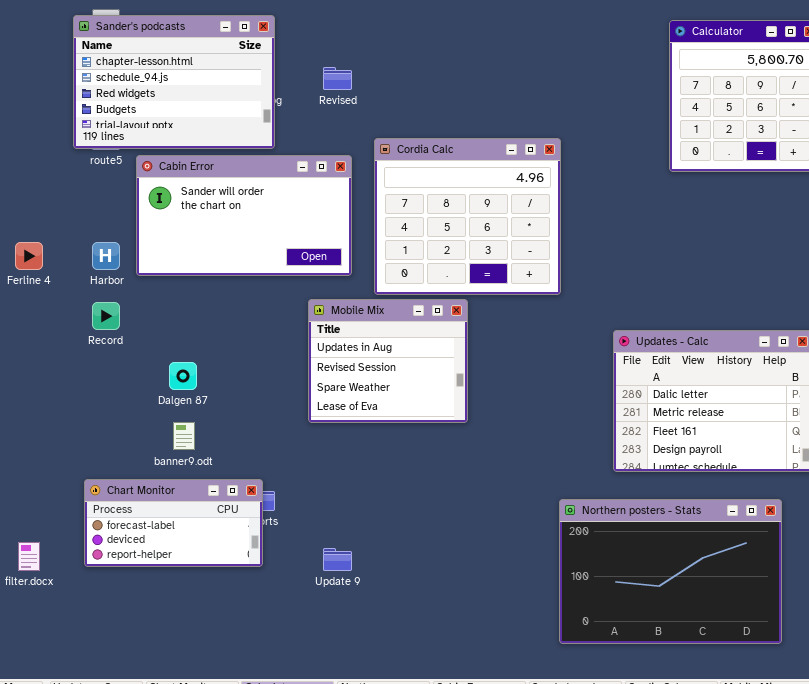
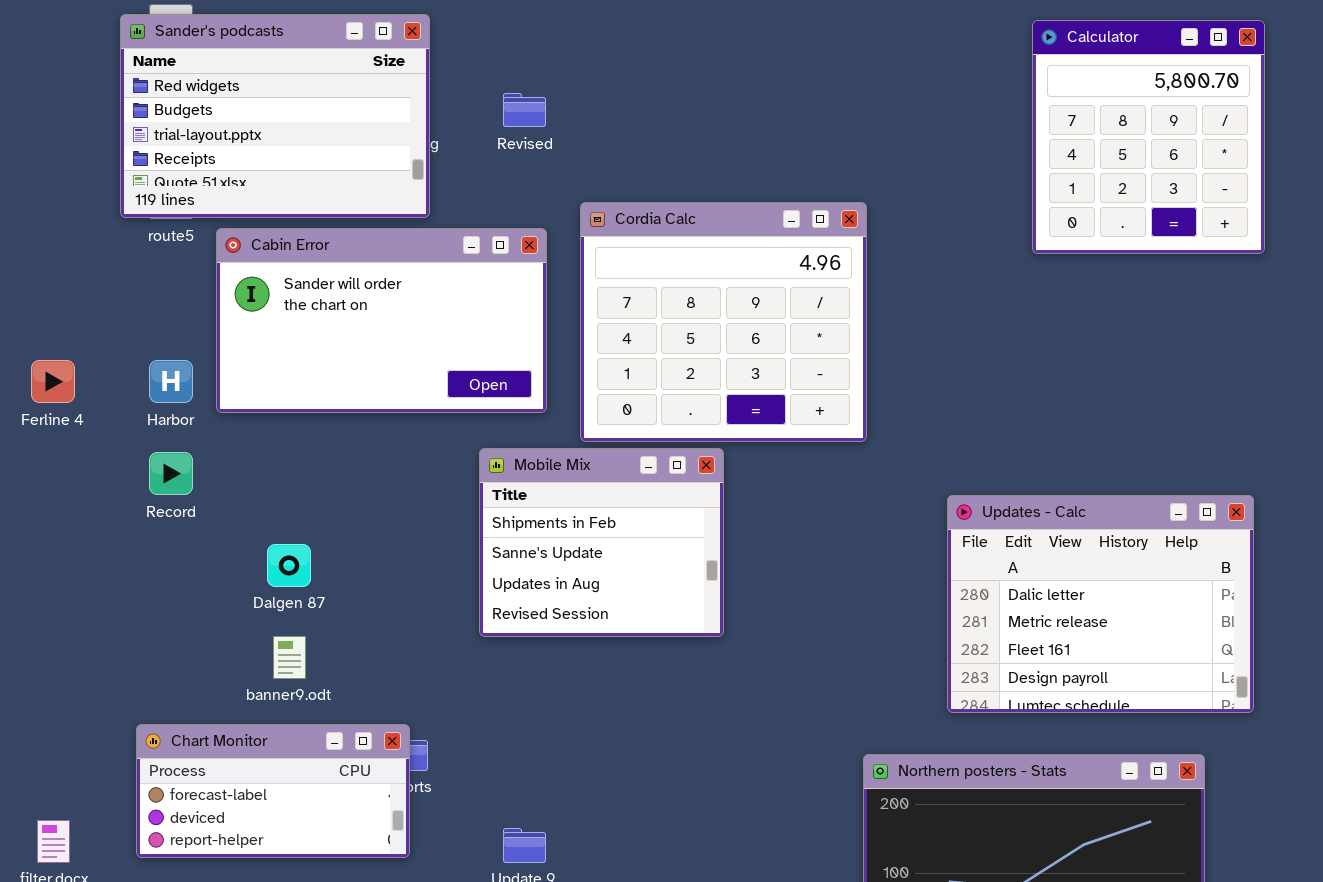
Sander's podcasts: [73,15,275,149] -> [120,14,430,218], scrolled down 2 rows
Mobile Mix: [308,299,468,423] -> [479,448,724,637], scrolled up 2 rows

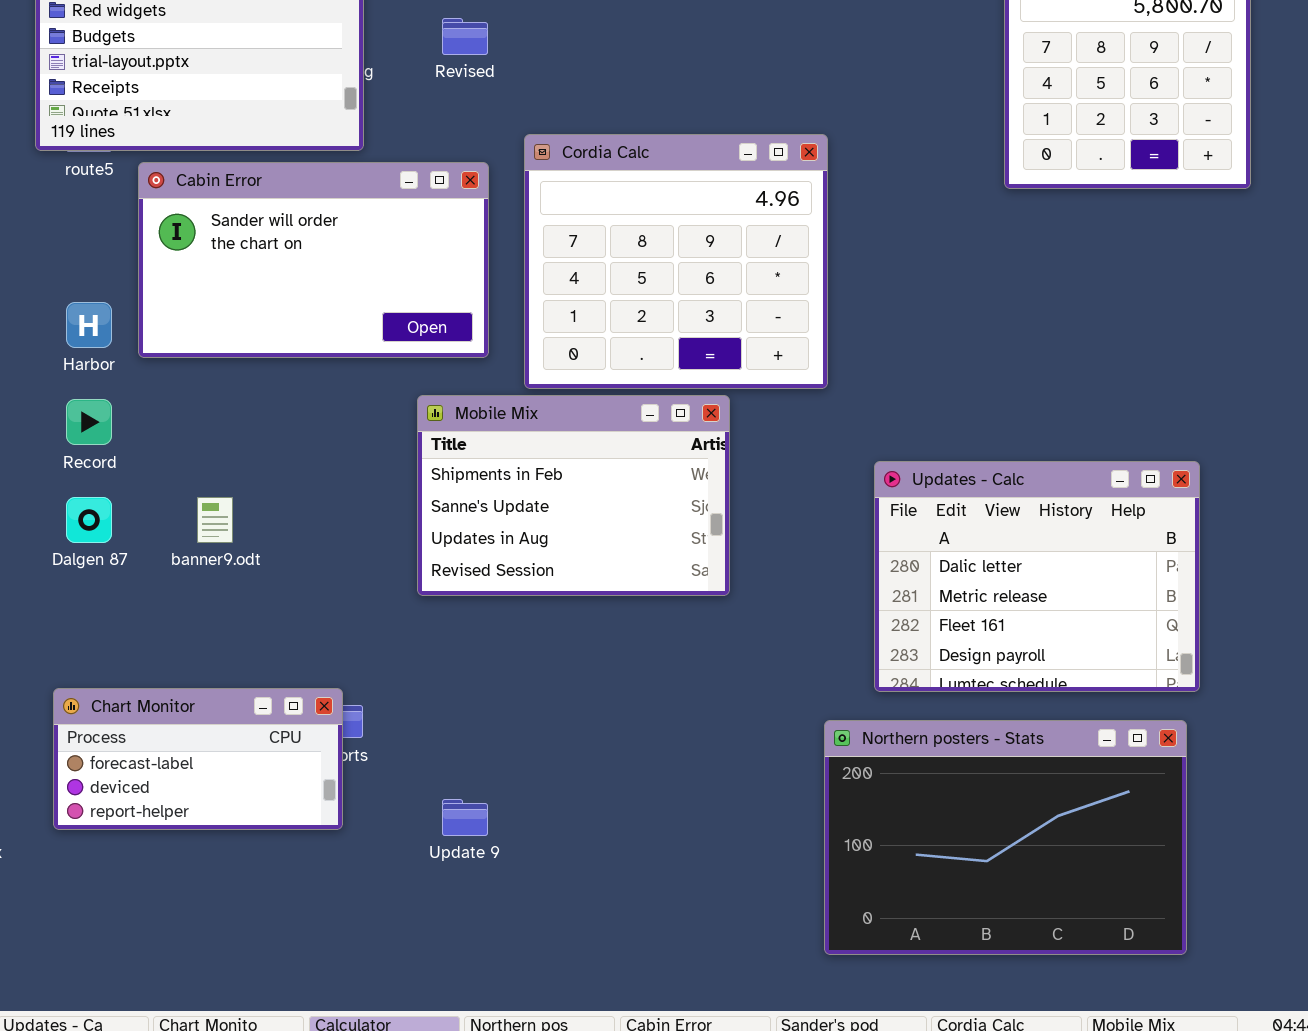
Mobile Mix: [479,448,724,637] -> [417,395,730,596], resized
Updates - Calc: [947,495,1254,713] -> [874,461,1200,692], moved
Dalgen 87: [267,544,311,587] -> [66,497,112,543], moved
banner9.odt: [273,636,306,679] -> [197,497,233,543], moved

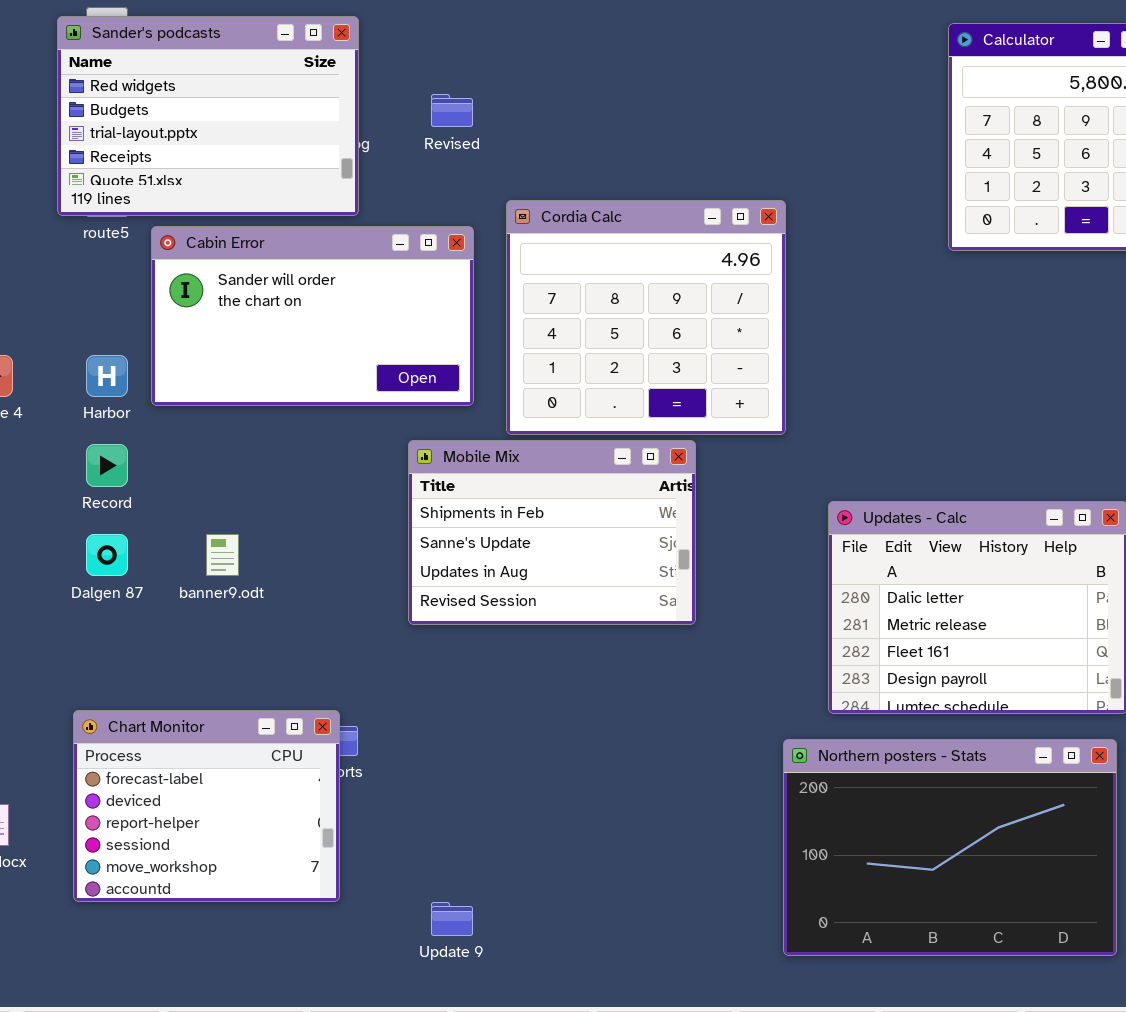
Chart Monitor: [53,688,343,830] -> [73,710,340,902], resized
Update 9: [442,799,488,836] -> [431,902,473,936], moved

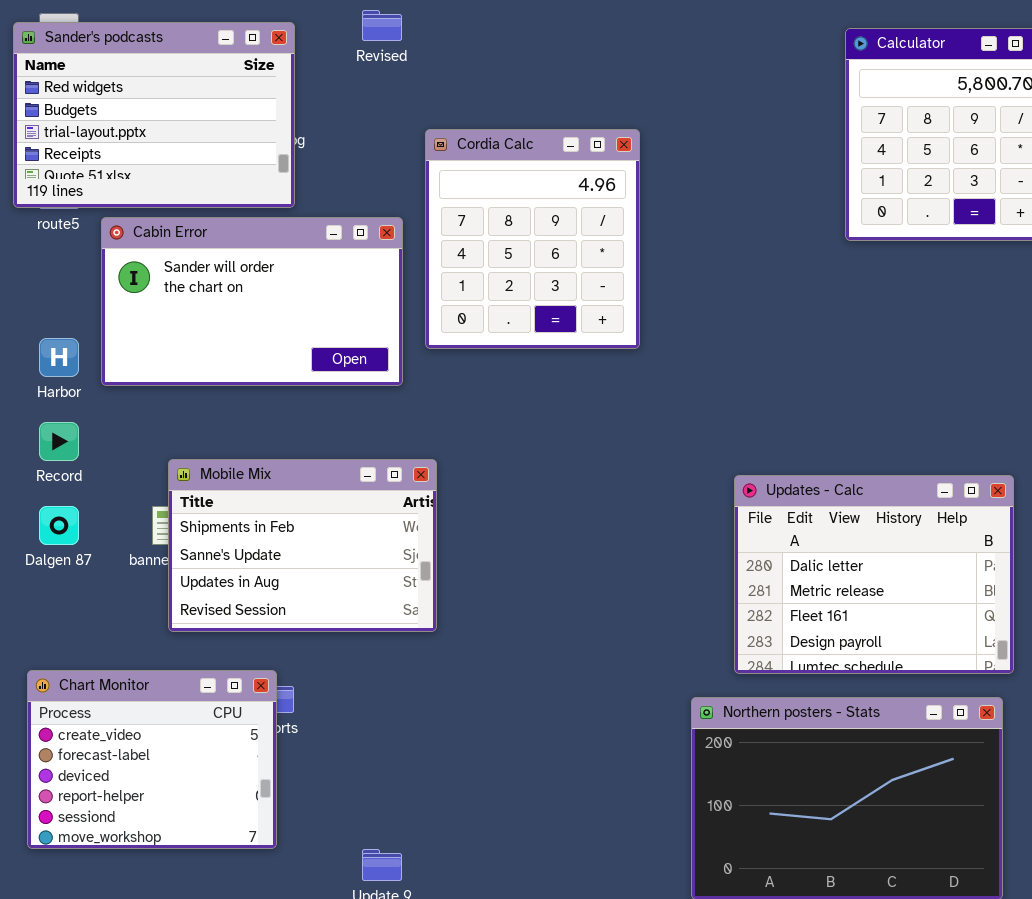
Revised: [431,94,473,127] -> [362,10,402,41], moved
Cordia Calc: [506,200,786,435] -> [425,129,640,349], moved, resized
Mobile Mix: [408,440,696,625] -> [168,459,437,632], moved
Chart Monitor: [73,710,340,902] -> [27,670,277,849], scrolled up 1 row

